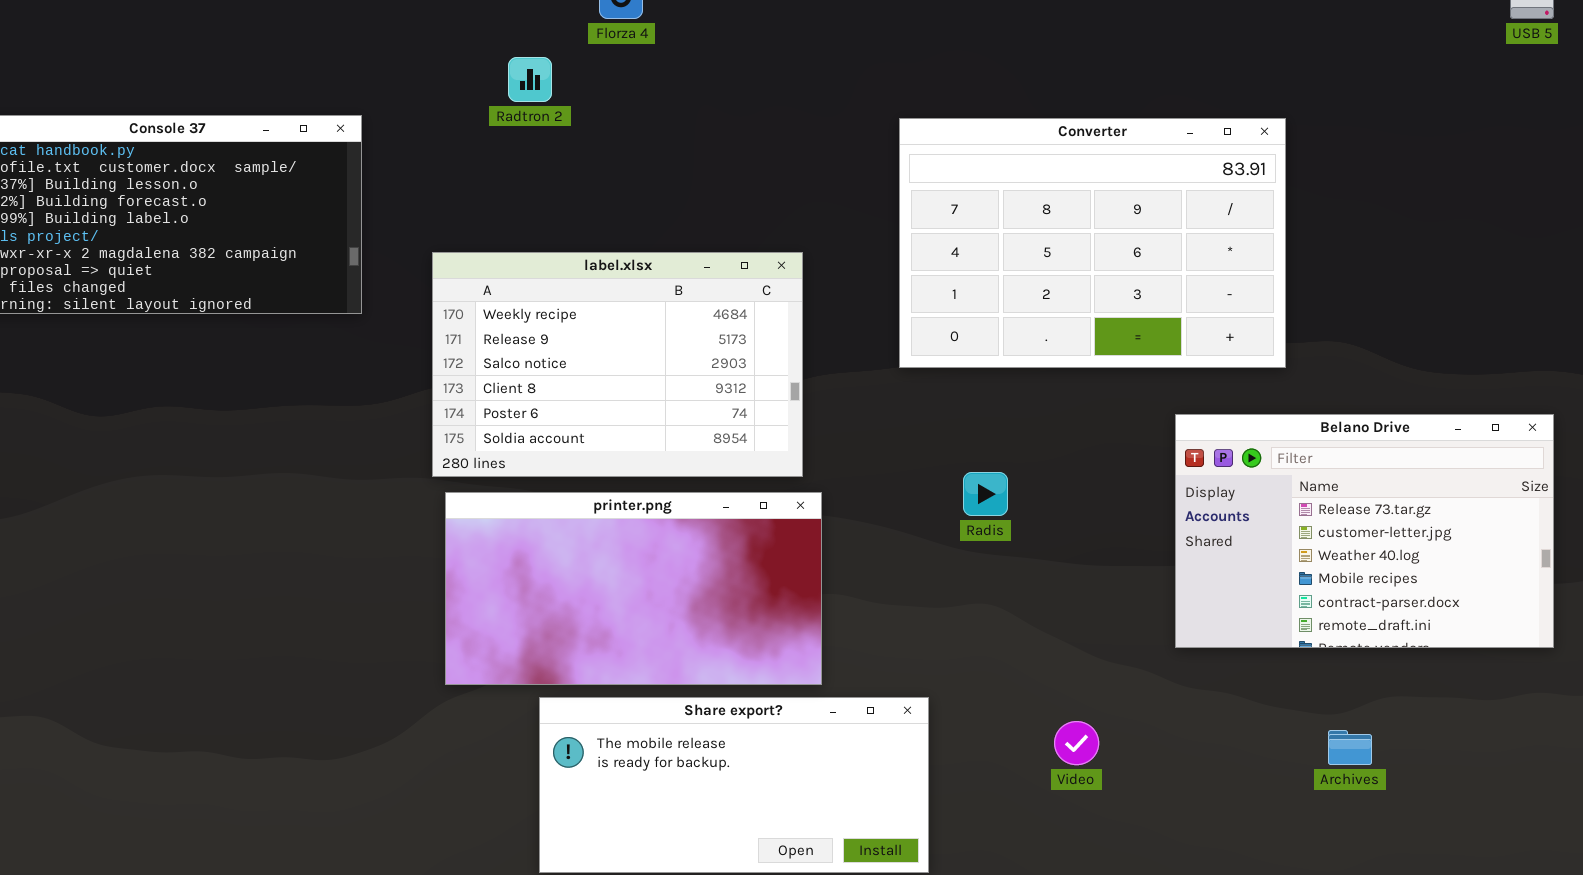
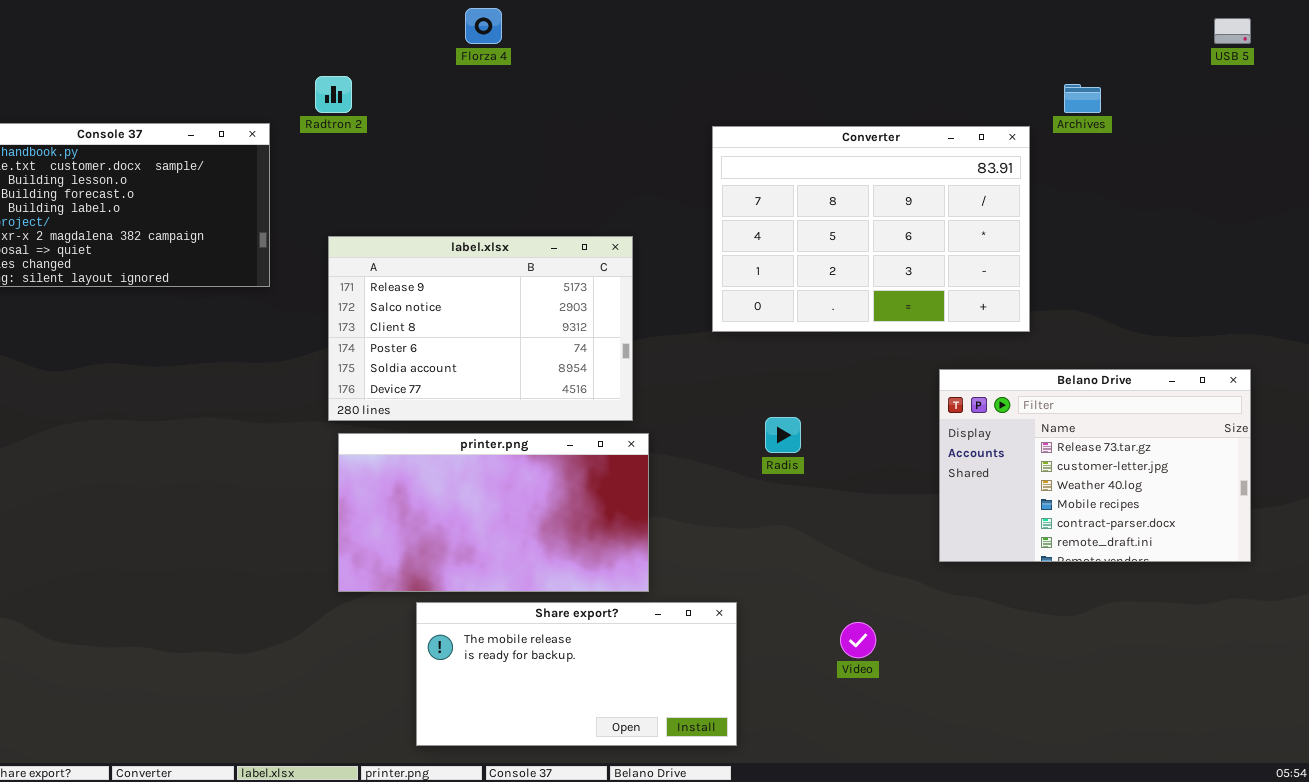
Radtron 2: [508,57,552,102] -> [315,76,352,113], moved
label.xlsx: [432,252,803,477] -> [328,236,633,421], scrolled down 1 row
Archives: [1328,730,1372,765] -> [1064,84,1101,113], moved

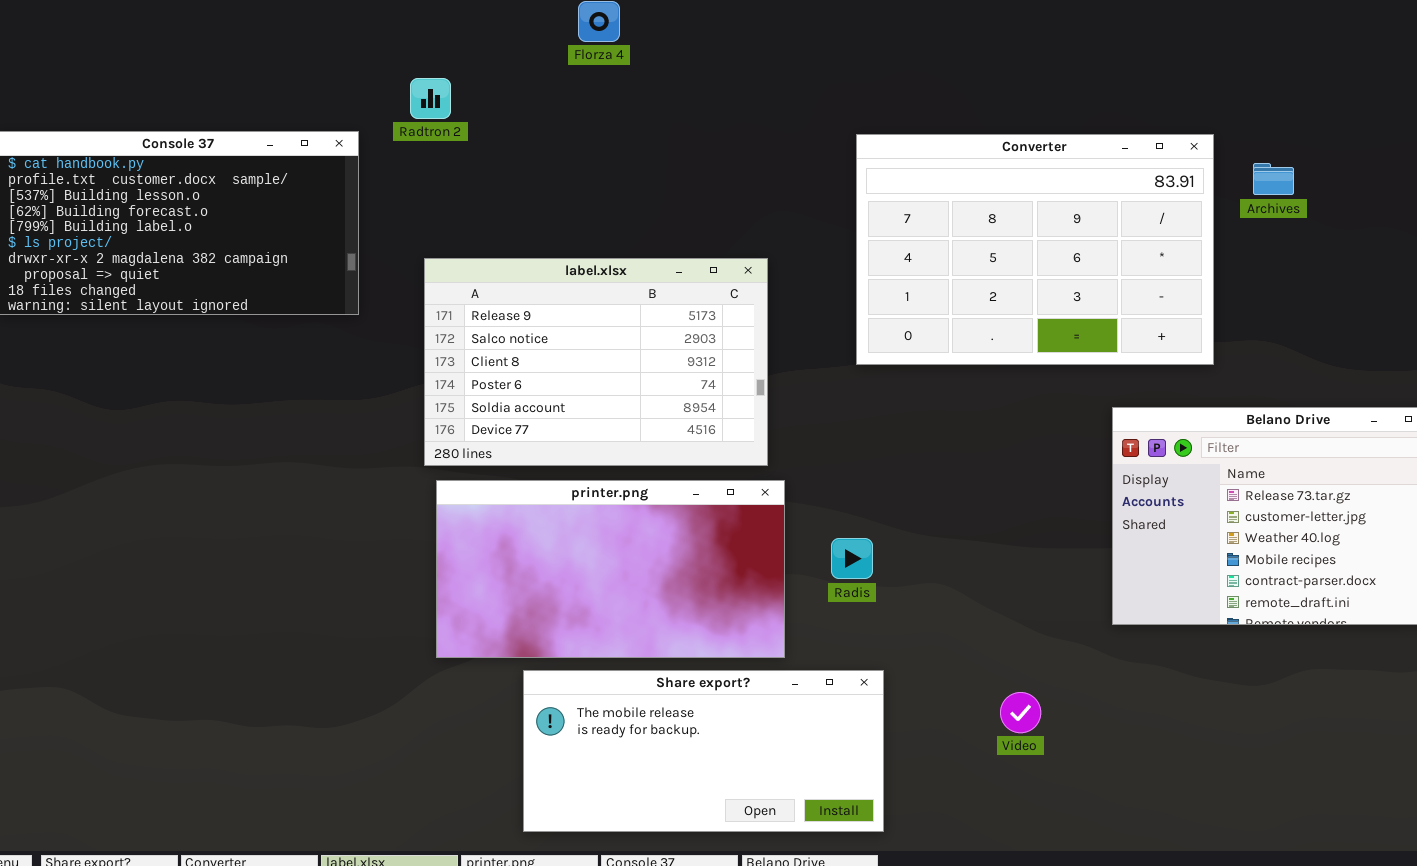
Archives: [1064,84,1101,113] -> [1253,163,1294,195], moved
Radis: [765,417,801,453] -> [831,538,873,579], moved

